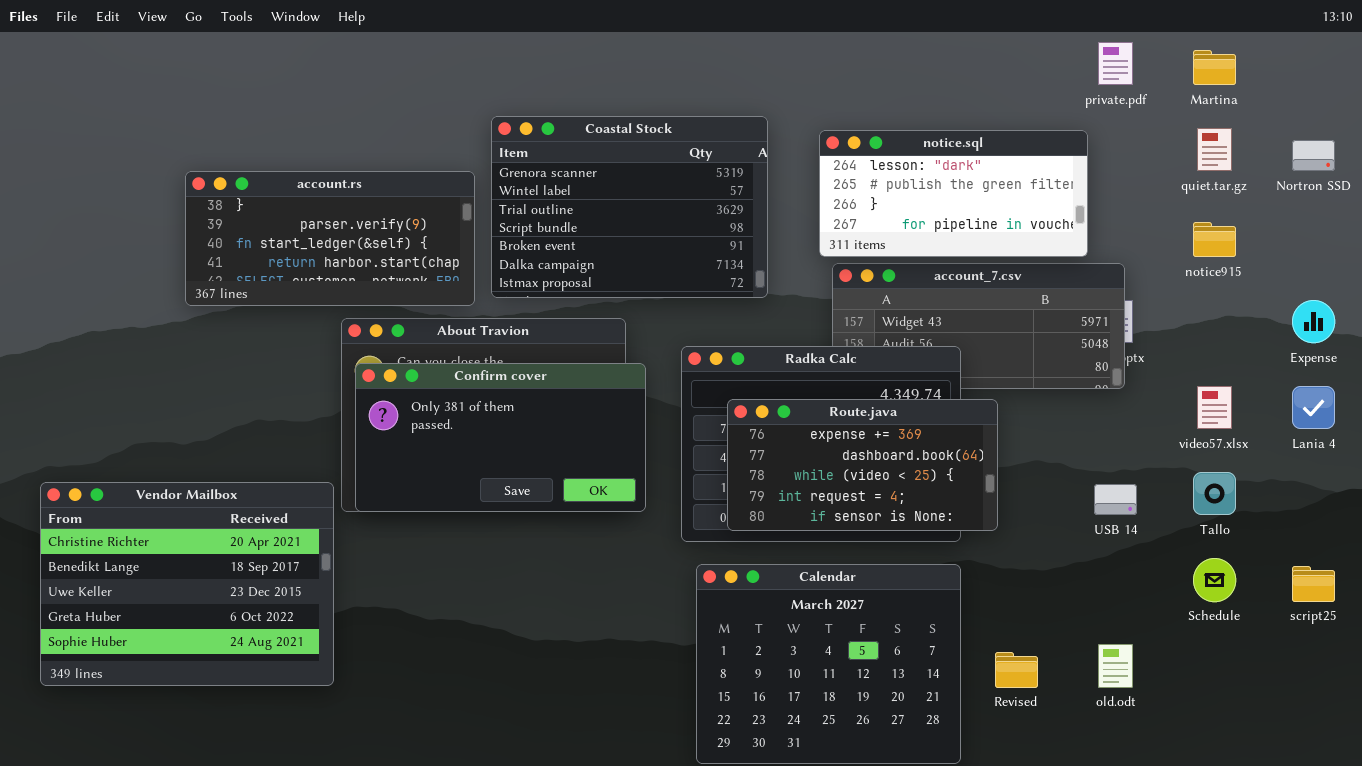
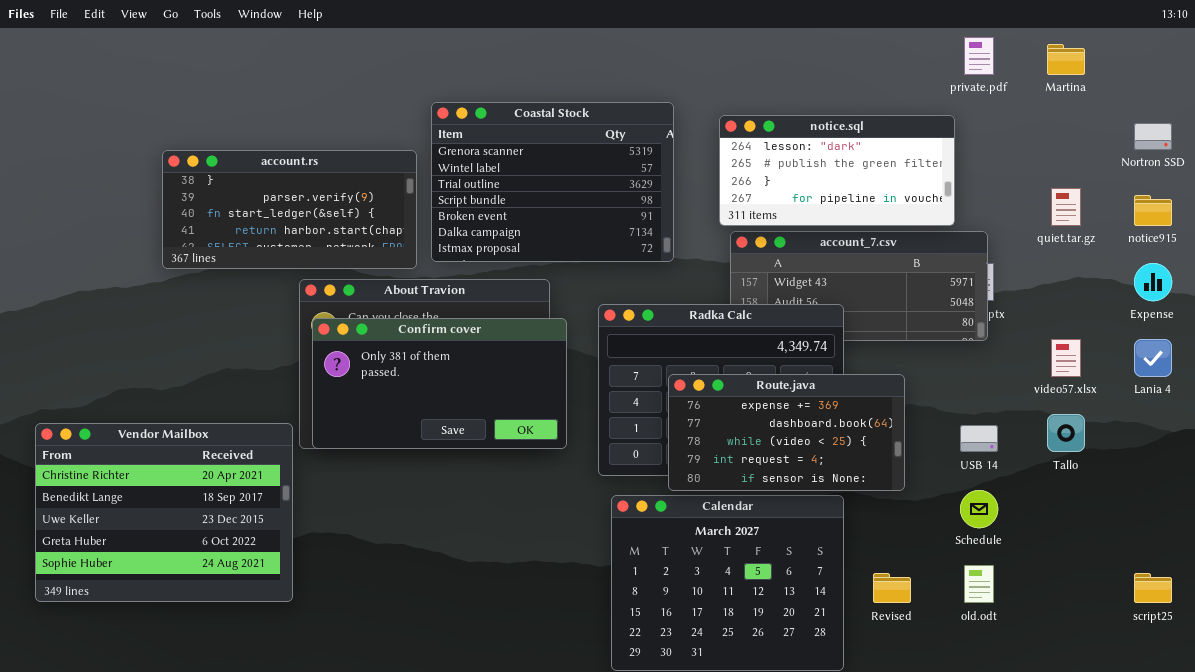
quiet.tar.gz: [1197,128,1232,171] -> [1051,188,1081,226], moved
notice915: [1193,222,1236,257] -> [1134,195,1172,226], moved
Route.java: [727,399,998,531] -> [668,374,905,491], moved
Schedule: [1193,558,1236,602] -> [960,490,998,528], moved
script25: [1292,566,1335,602] -> [1134,573,1172,603], moved

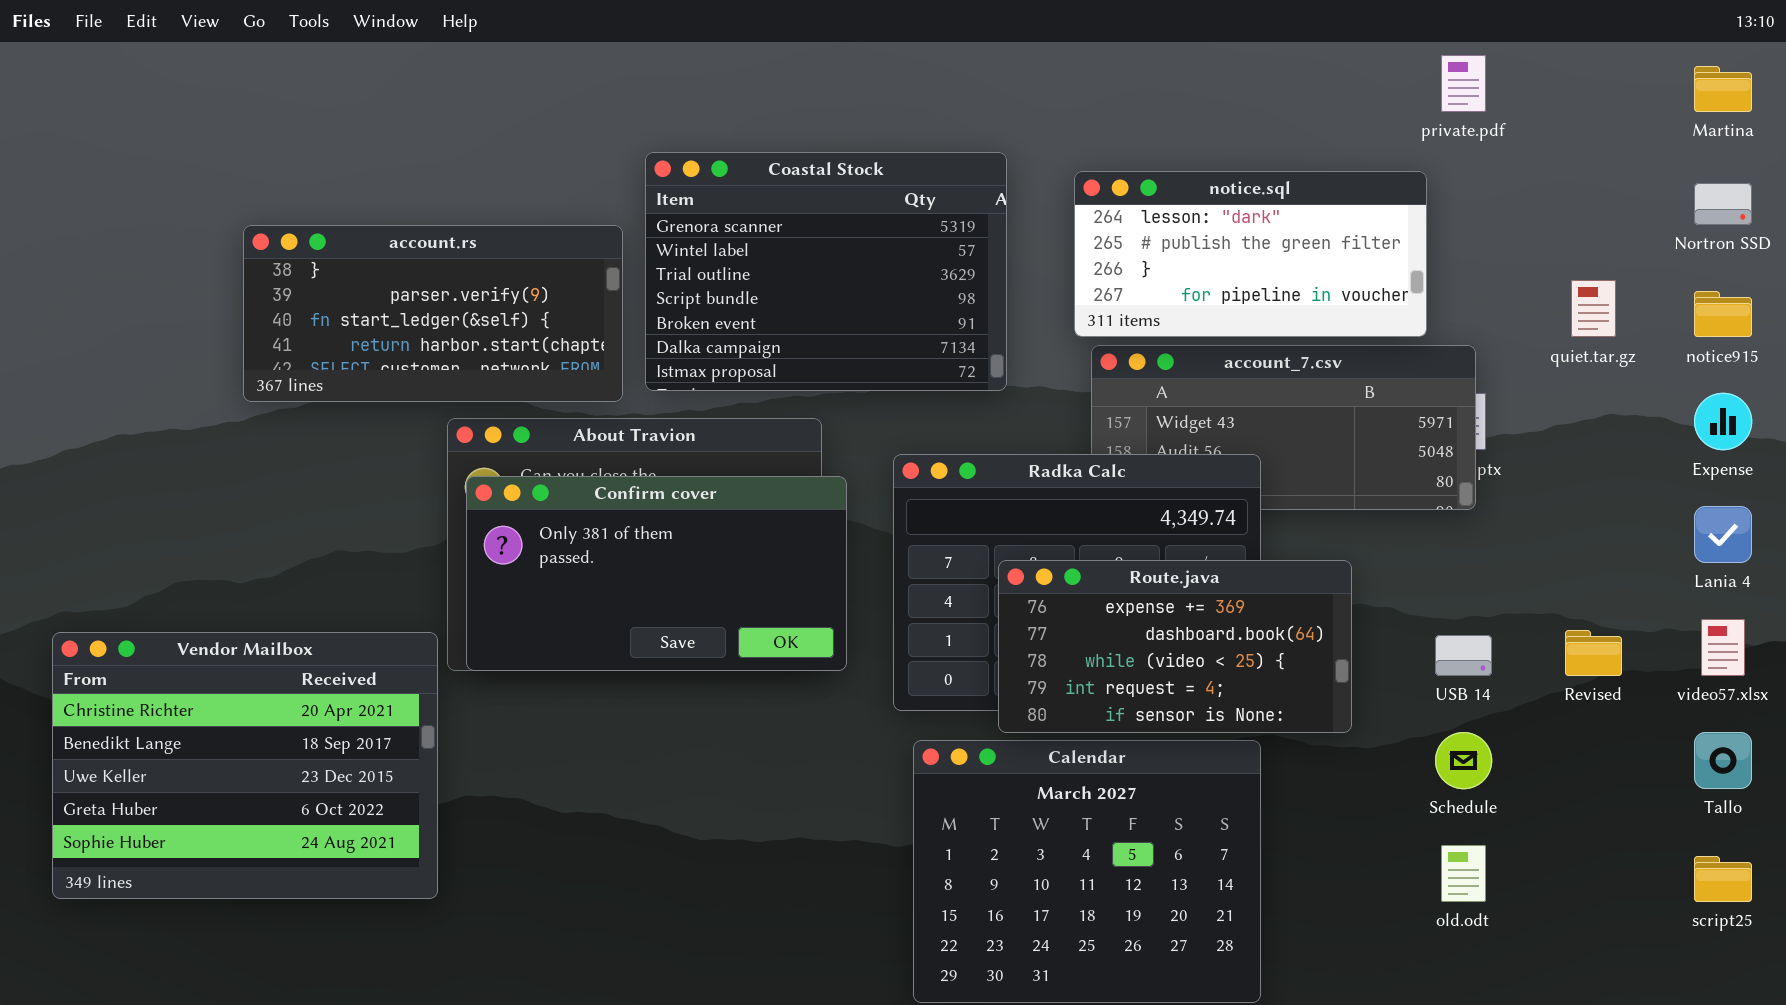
Martina: [1047,44,1085,75] -> [1694,66,1752,112], moved
video57.xlsx: [1051,339,1081,377] -> [1701,619,1745,676], moved
Tallo: [1047,414,1085,452] -> [1694,732,1752,789], moved
Revised: [873,573,911,603] -> [1565,630,1622,676], moved

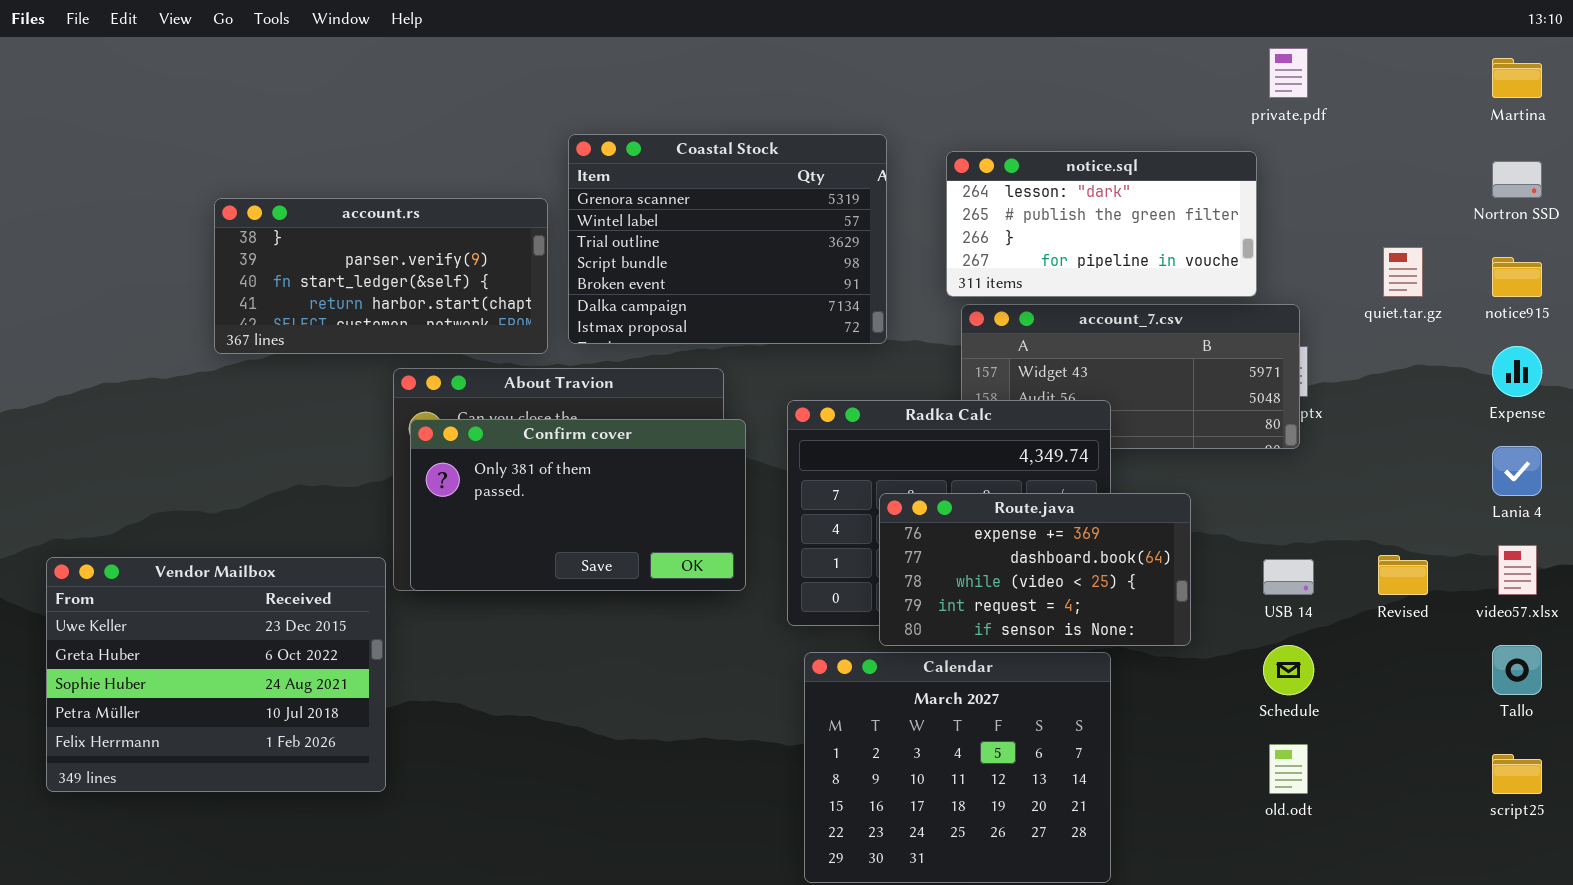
Vendor Mailbox: [52,632,438,899] -> [46,557,386,792], scrolled down 2 rows

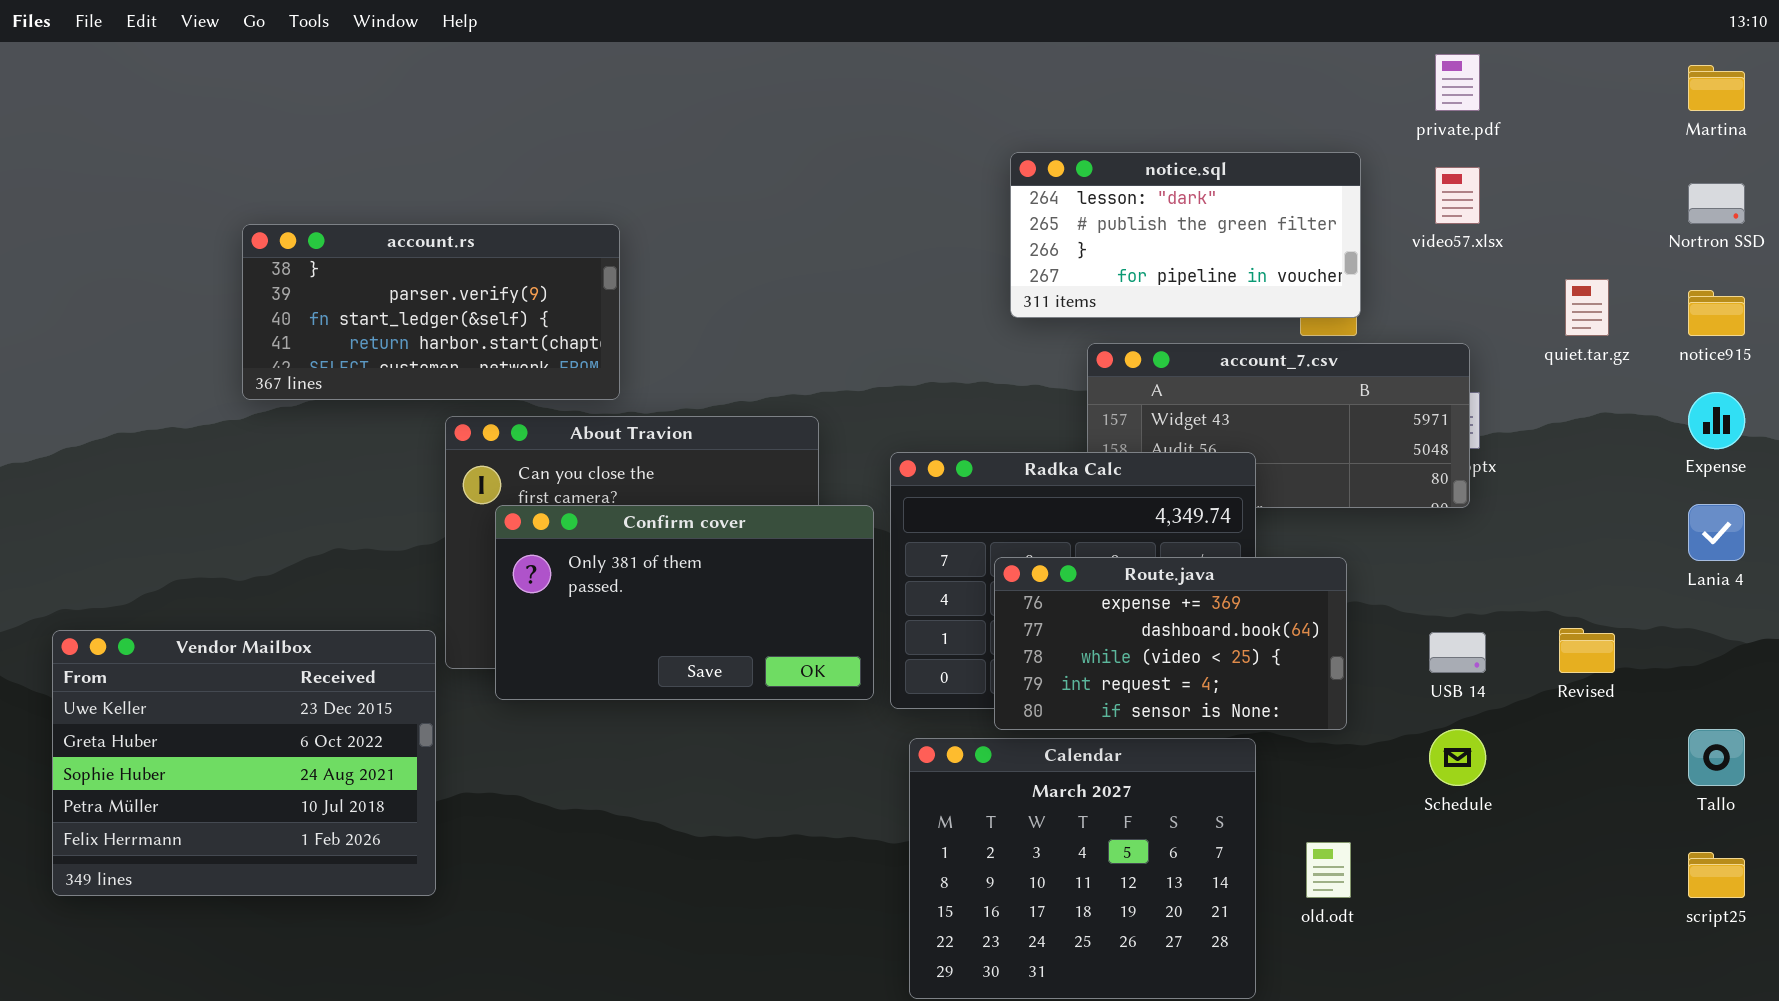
Coastal Stock: [568,134,887,344] -> none, closed
notice.sql: [946,151,1257,297] -> [1010,152,1361,318], moved
Confirm cover: [410,419,746,591] -> [495,505,874,700], moved
video57.xlsx: [1498,545,1537,595] -> [1435,167,1480,224], moved
old.odt: [1269,744,1308,794] -> [1306,842,1351,898], moved

